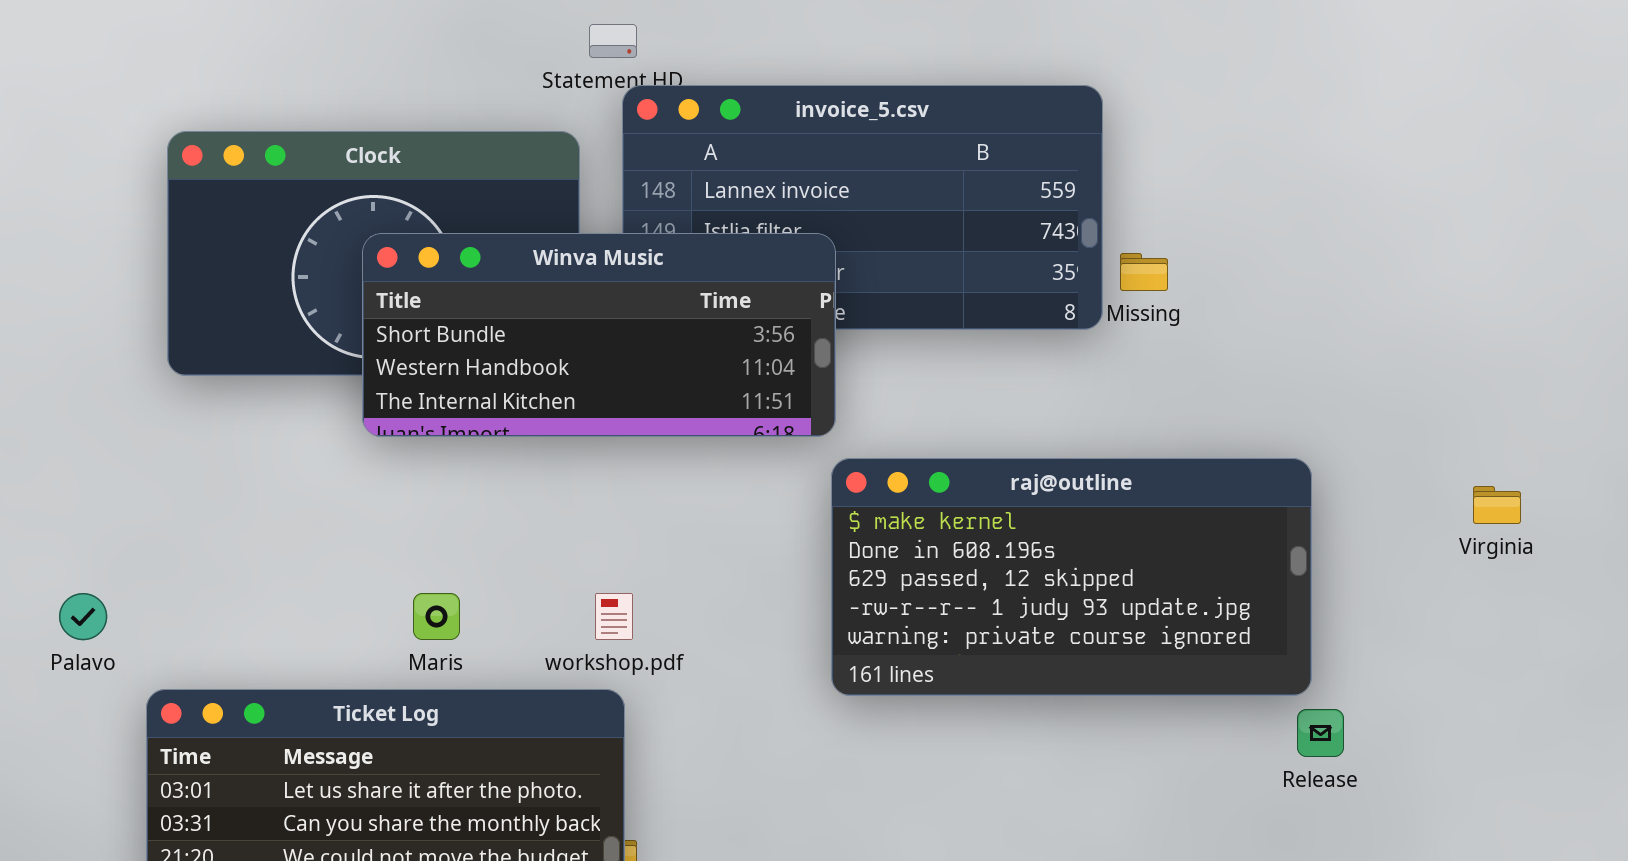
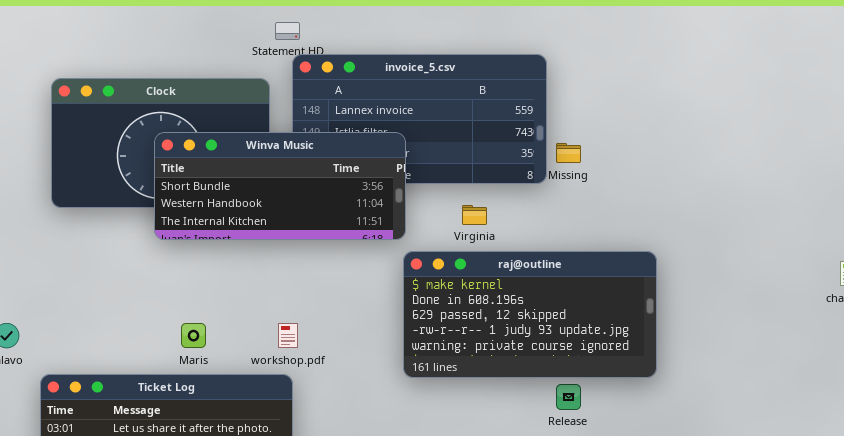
Virginia: [1473,486,1521,524] -> [462,205,487,225], moved
Release: [1297,709,1344,757] -> [556,384,581,410], moved

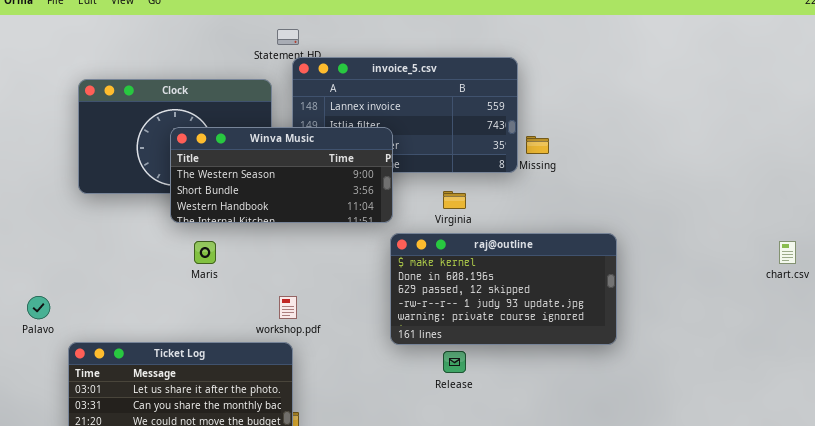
Winva Music: [154,132,406,240] -> [170,127,393,223], scrolled up 1 row
Maris: [181,323,206,348] -> [194,241,216,264], moved
Release: [556,384,581,410] -> [443,351,466,373], moved

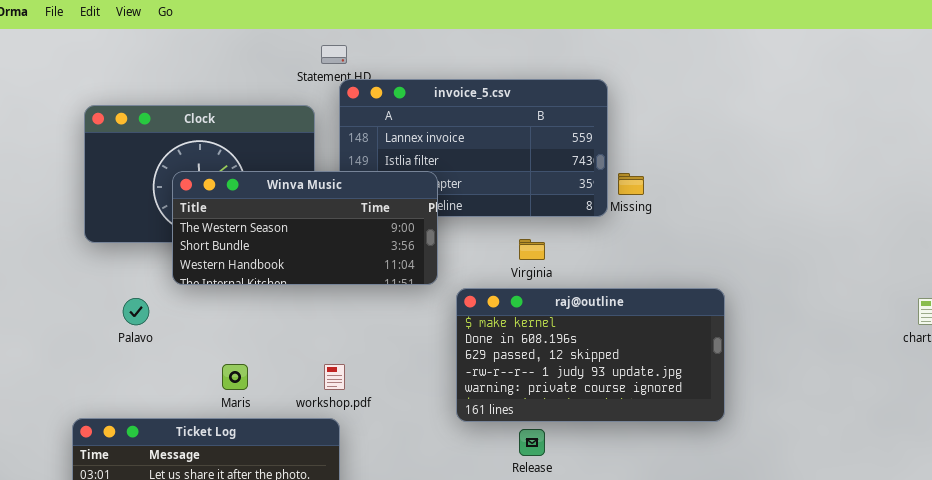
Winva Music: [170,127,393,223] -> [172,171,438,285], moved
Maris: [194,241,216,264] -> [222,364,248,390], moved
Palavo: [27,296,50,319] -> [123,298,149,325], moved

